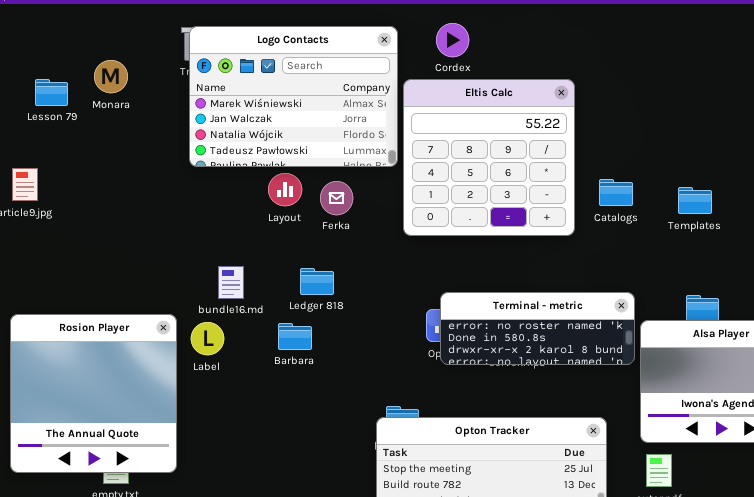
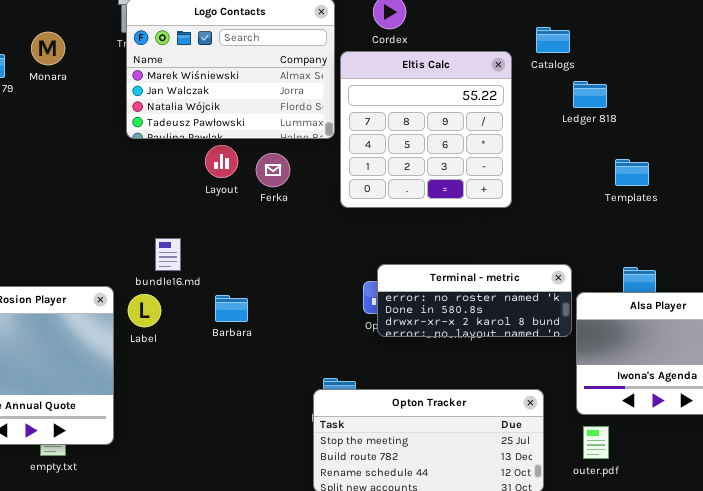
Catalogs: [599,179,633,206] -> [536,27,570,53], moved
Ledger 818: [300,268,334,295] -> [573,81,607,108], moved

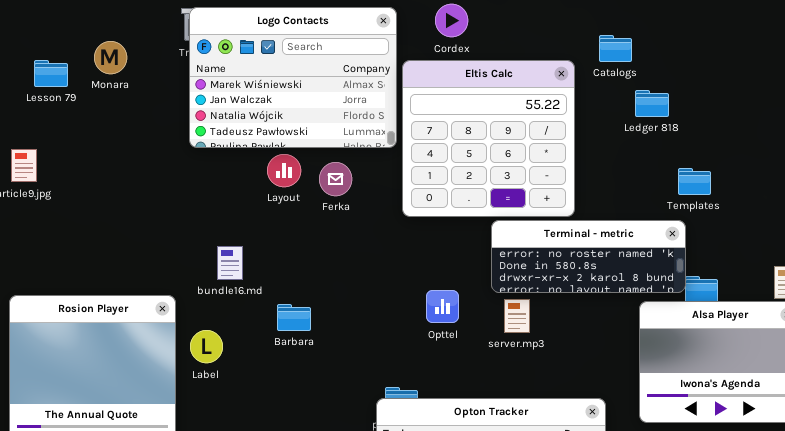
Terminal - metric: [377,264,572,337] -> [491,220,686,293], moved
Label: [128,294,161,327] -> [190,330,223,363], moved

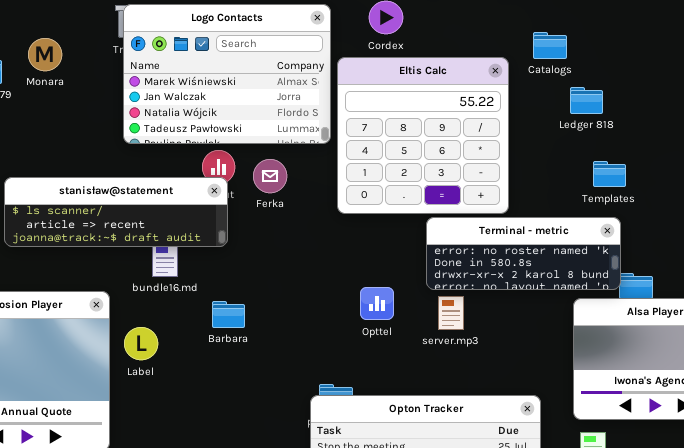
Templates: [678,168,711,195] -> [593,161,626,187], moved
stanisław@statement: none -> [4,177,228,247], opened

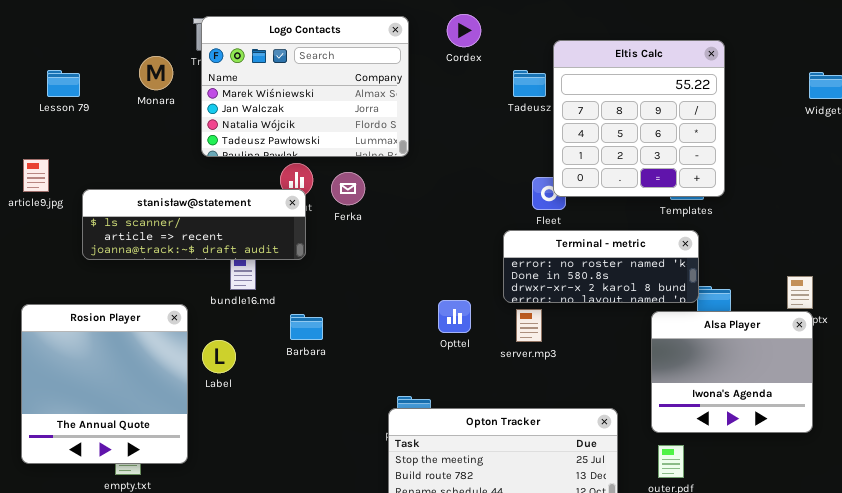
Monara: [28,38,62,71] -> [139,56,173,90], moved
Eltis Calc: [337,57,509,214] -> [553,40,725,197], moved

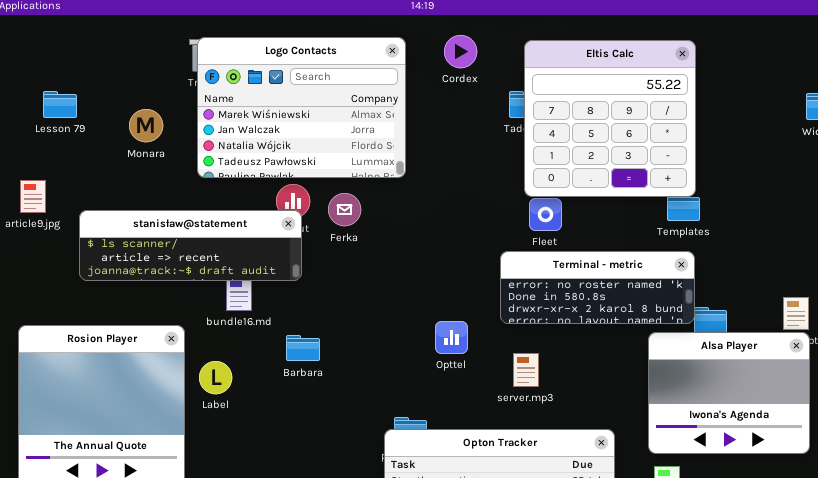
Eltis Calc: [553,40,725,197] -> [524,40,696,197], moved
Monara: [139,56,173,90] -> [129,109,163,142], moved
server.mp3: [516,309,542,342] -> [513,353,539,387], moved

